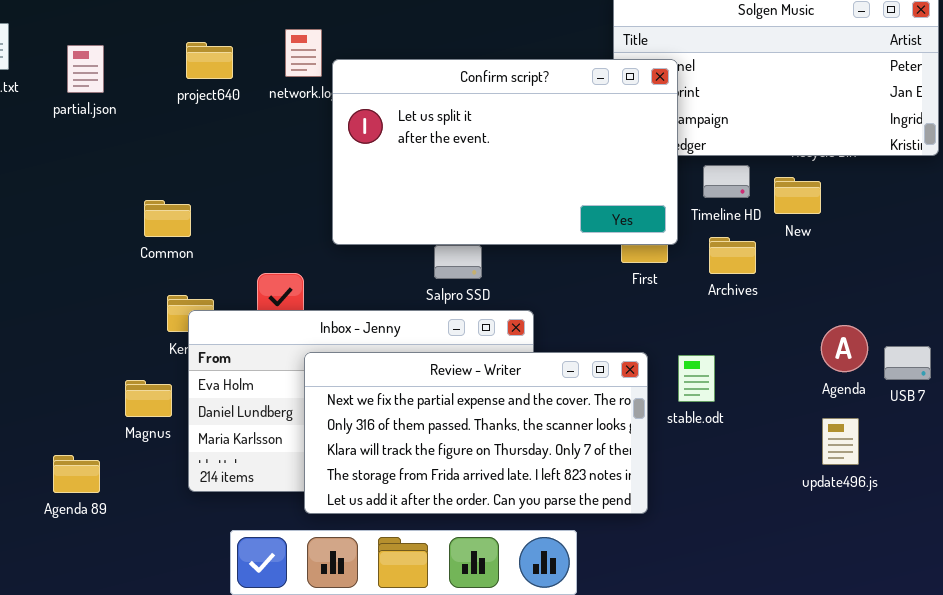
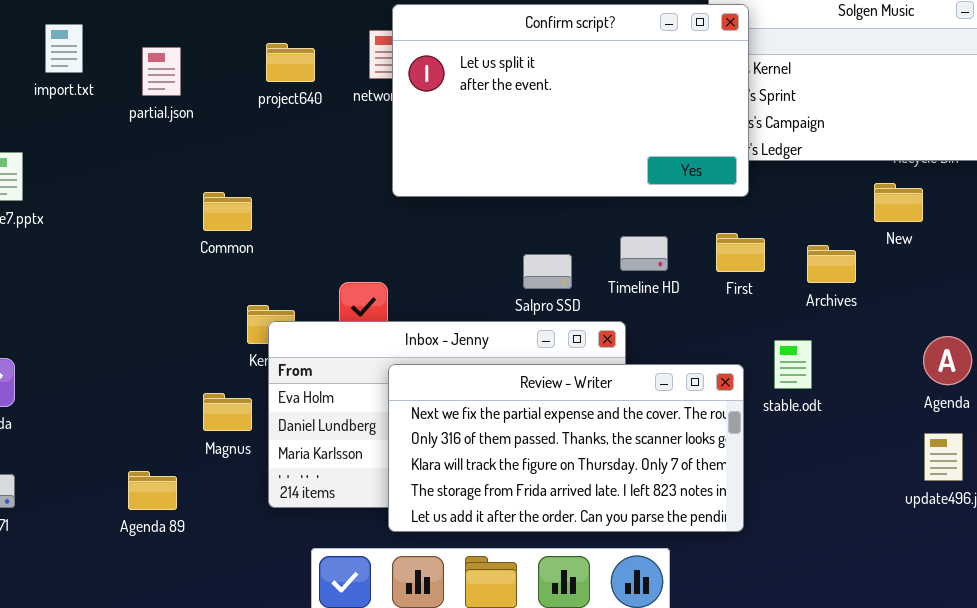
Confirm script?: [332,59,678,245] -> [392,4,749,197], moved
Timeline HD: [703,165,750,198] -> [620,236,668,271], moved
Common: [144,200,191,237] -> [203,192,252,231], moved
stable.odt: [678,355,715,402] -> [774,340,812,389], moved

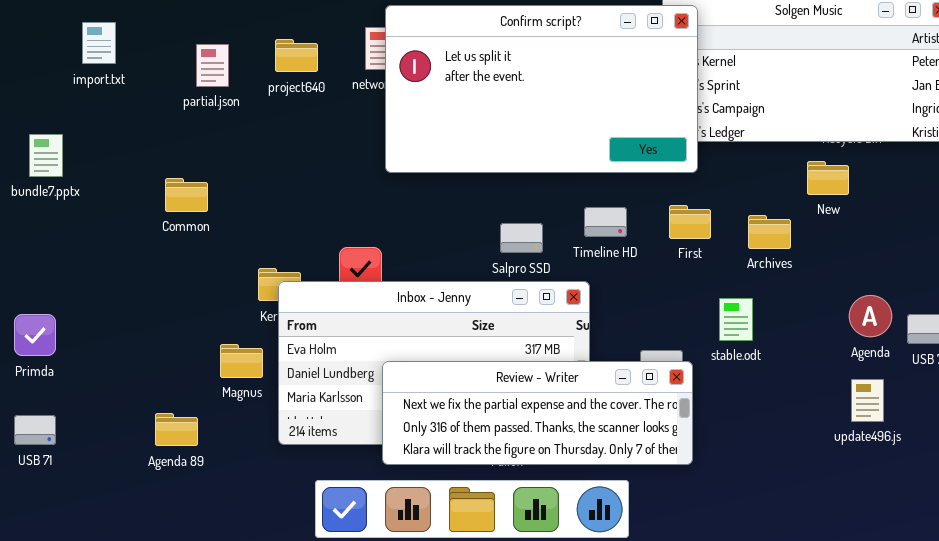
partial.json: [142,47,181,96] -> [196,44,229,87], moved
Common: [203,192,252,231] -> [165,178,208,212], moved
Review - Writer: [388,364,744,532] -> [382,361,693,465], resized

